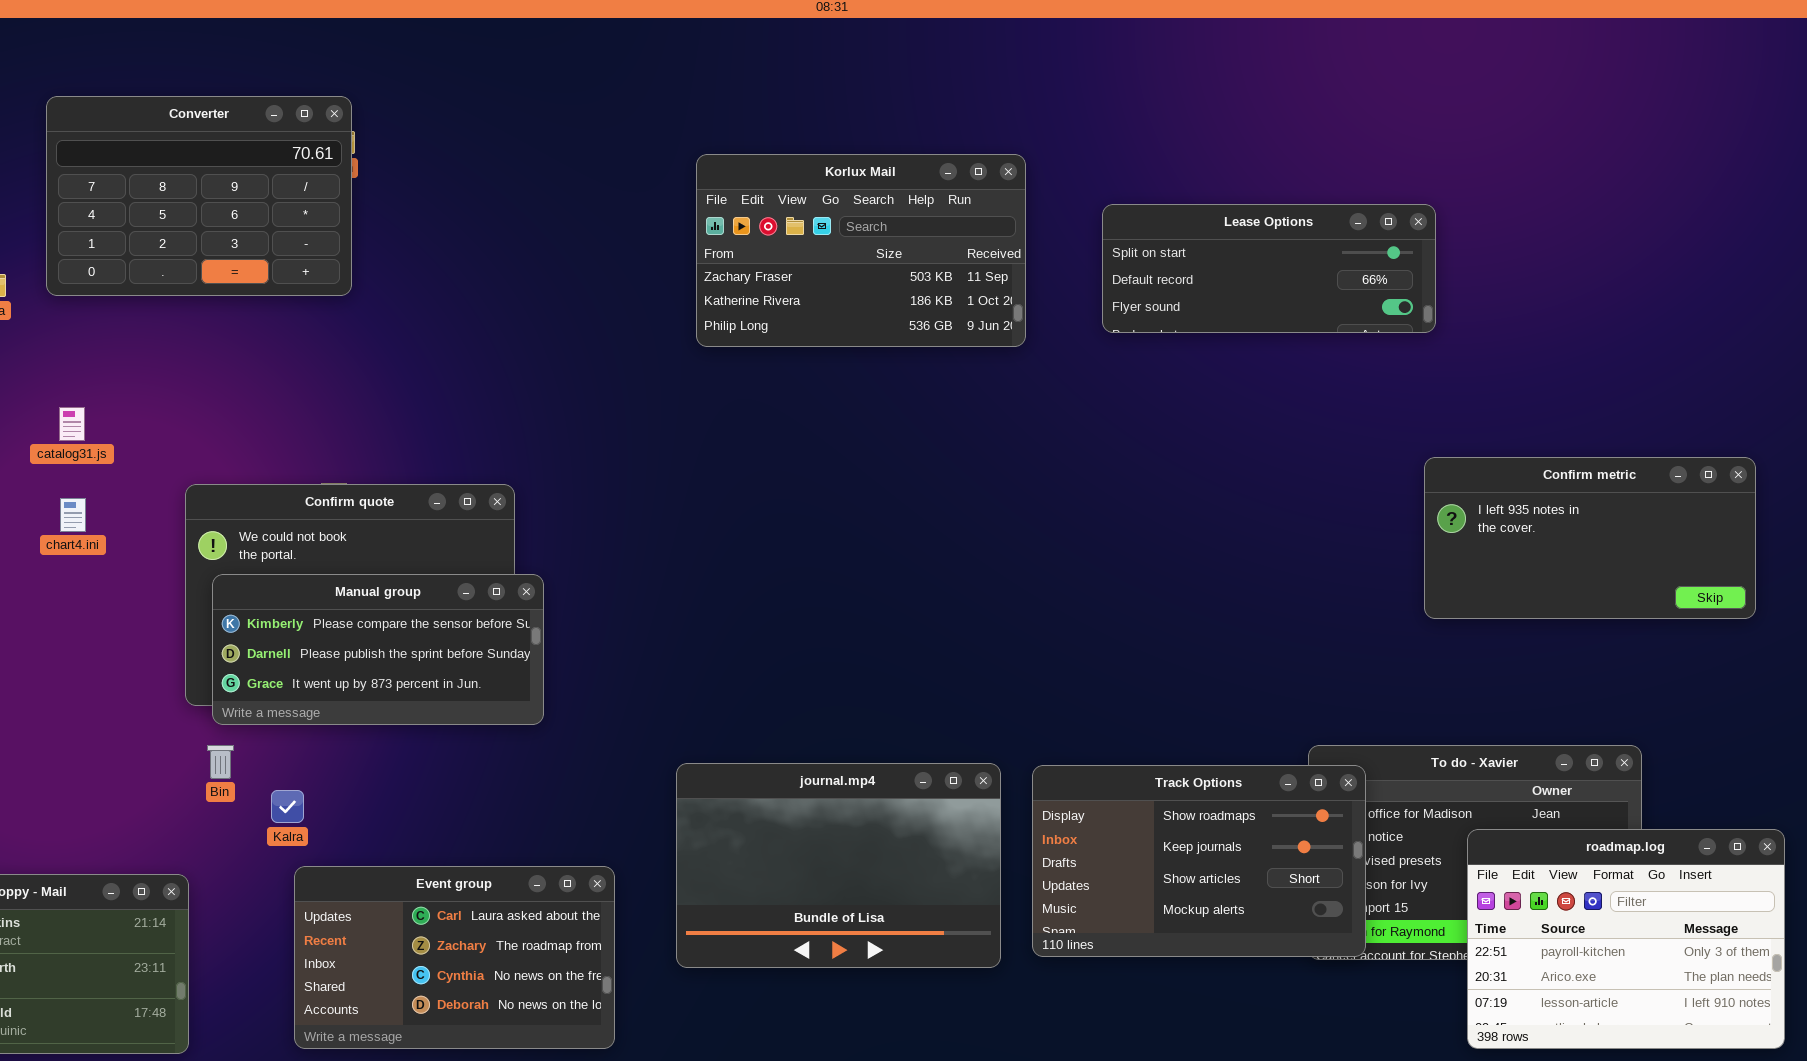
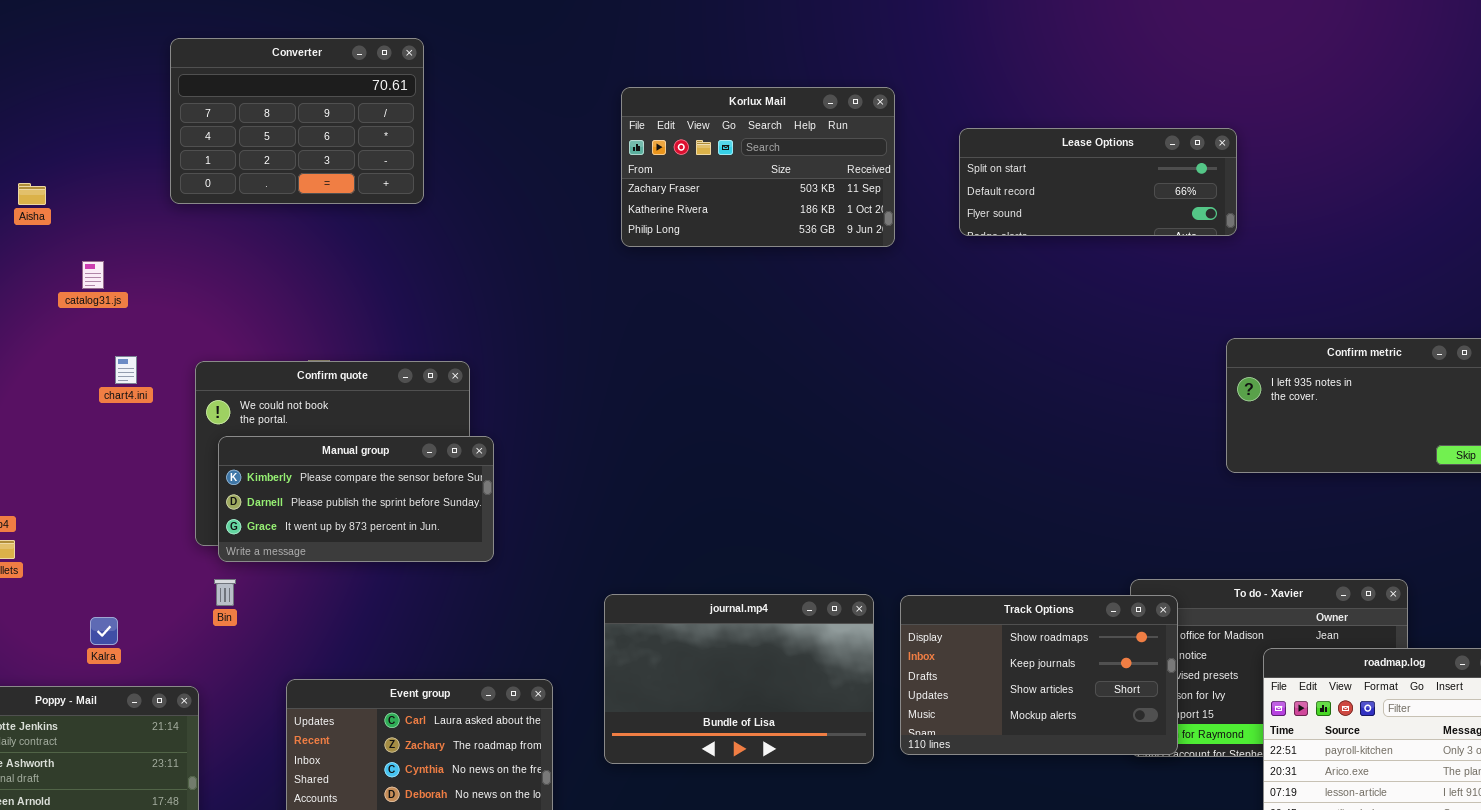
Converter: [46,96,352,296] -> [170,38,424,204], moved
catalog31.js: [59,407,85,441] -> [82,261,104,289], moved
chart4.ini: [60,498,86,532] -> [115,356,137,384], moved
Kalra: [271,790,304,823] -> [90,617,118,645], moved

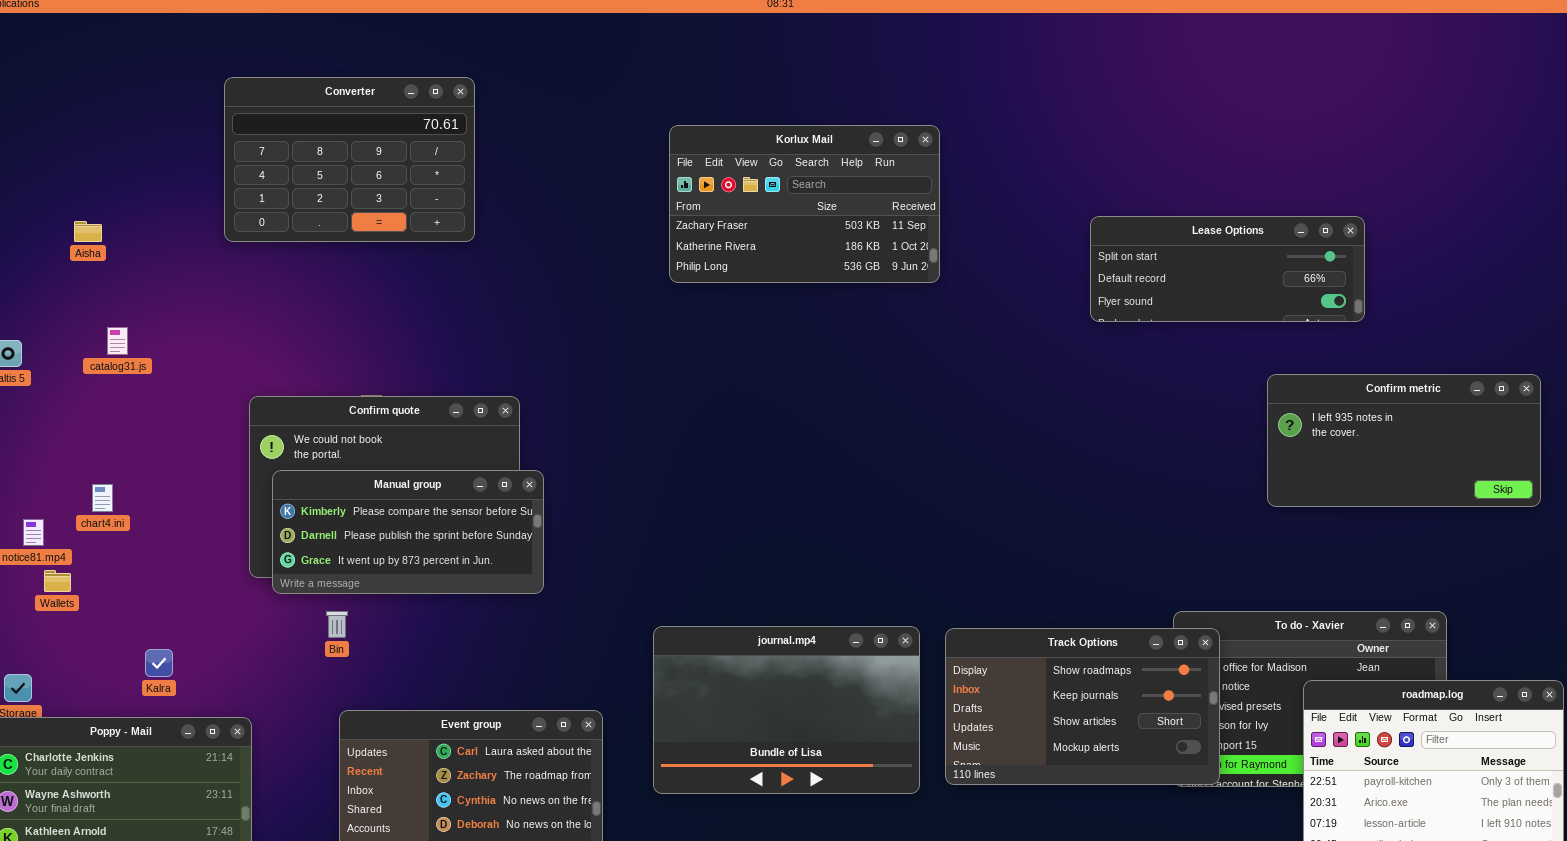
Lease Options: [959,128,1237,236] -> [1090,216,1365,322], moved
catalog31.js: [82,261,104,289] -> [107,327,128,355], moved
chart4.ini: [115,356,137,384] -> [92,484,113,512], moved
Bin: [214,579,236,606] -> [326,611,348,638], moved

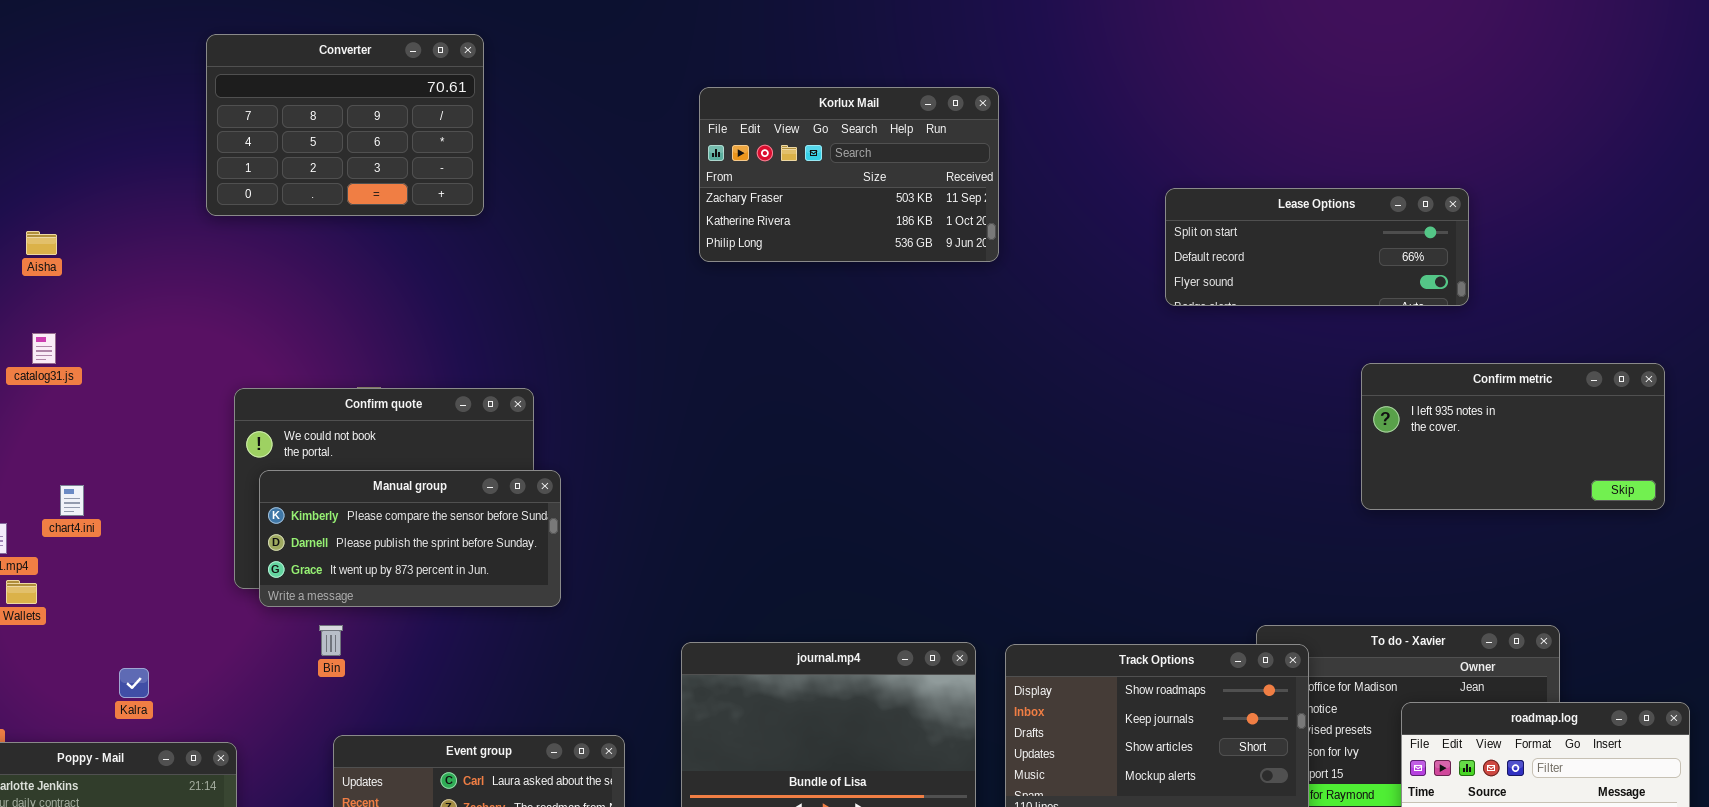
Aisha: [74,221,102,242] -> [26,231,57,255], moved
catalog31.js: [107,327,128,355] -> [32,333,56,364], moved

